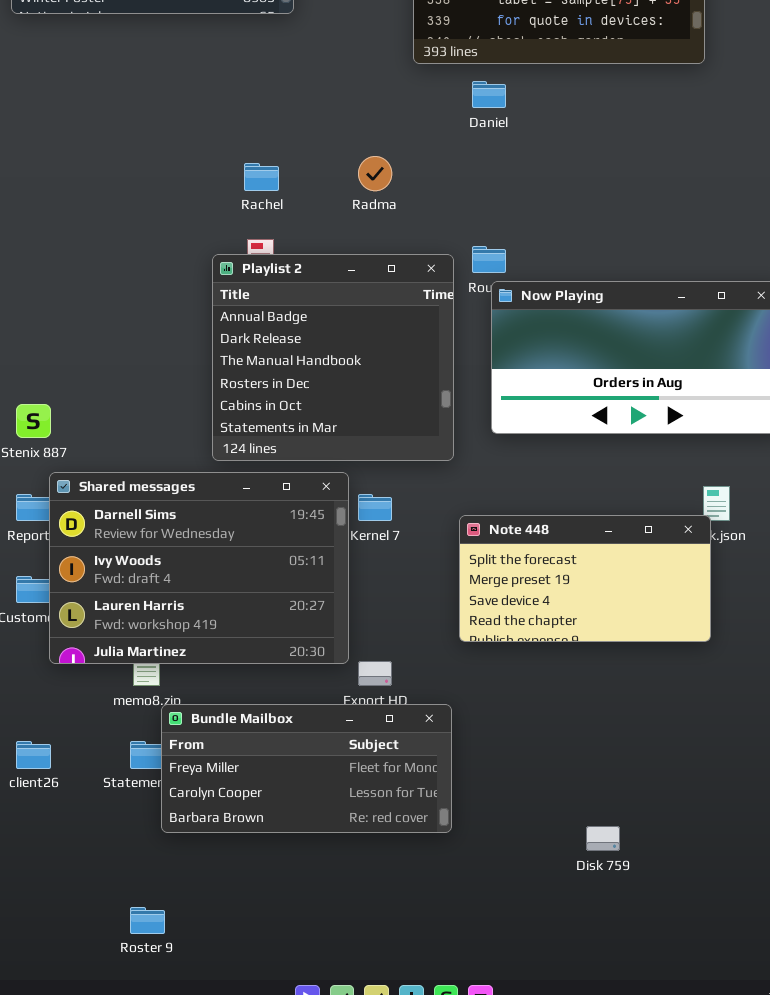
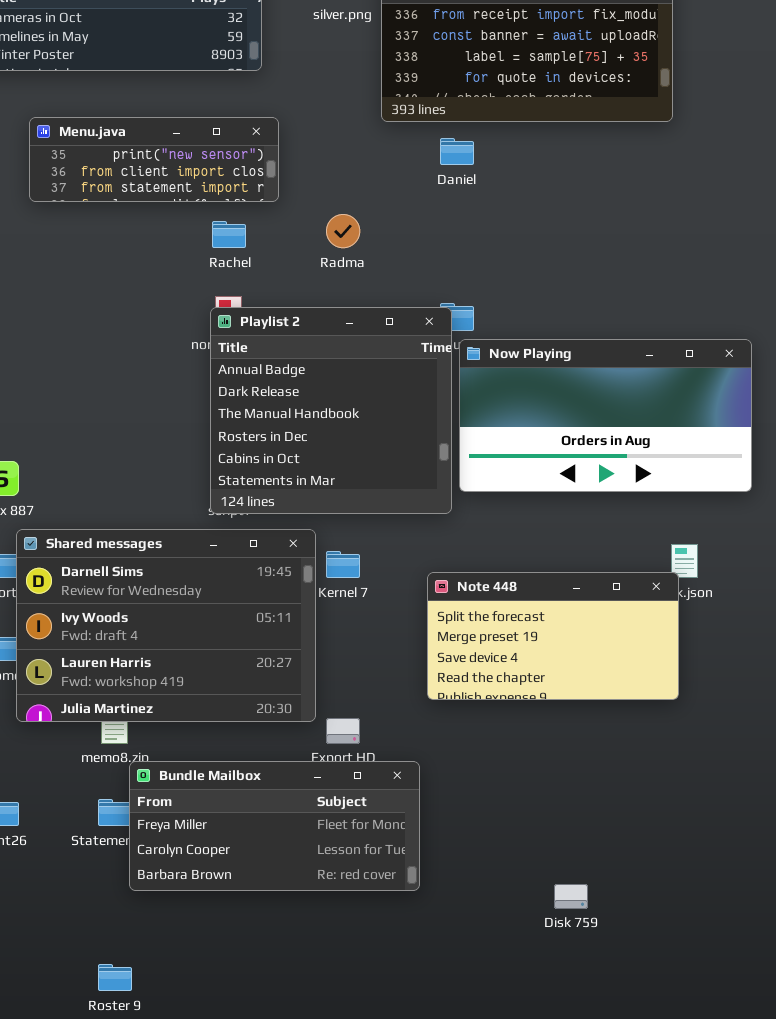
Menu.java: none -> [29,117,279,202], opened
Playlist 2: [212,254,454,461] -> [210,307,452,514], moved

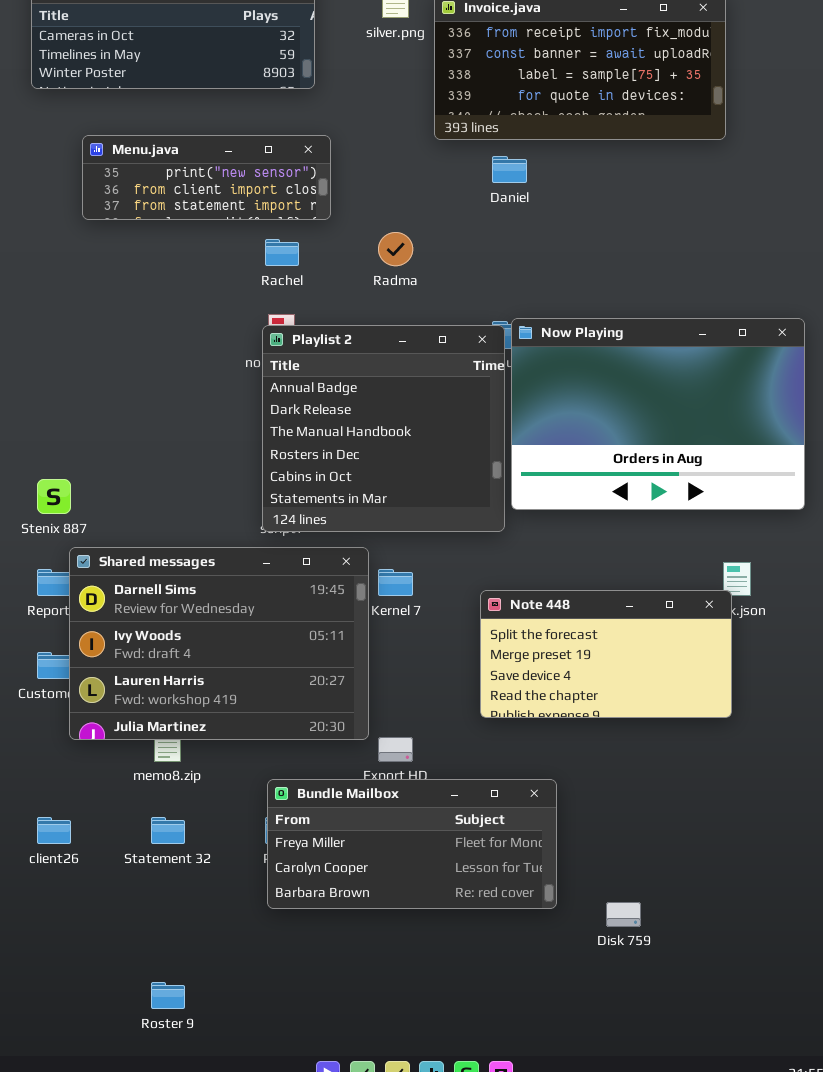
Now Playing: [459,339,752,492] -> [511,318,805,510], resized
Bundle Mailbox: [129,761,420,891] -> [267,779,557,909], moved

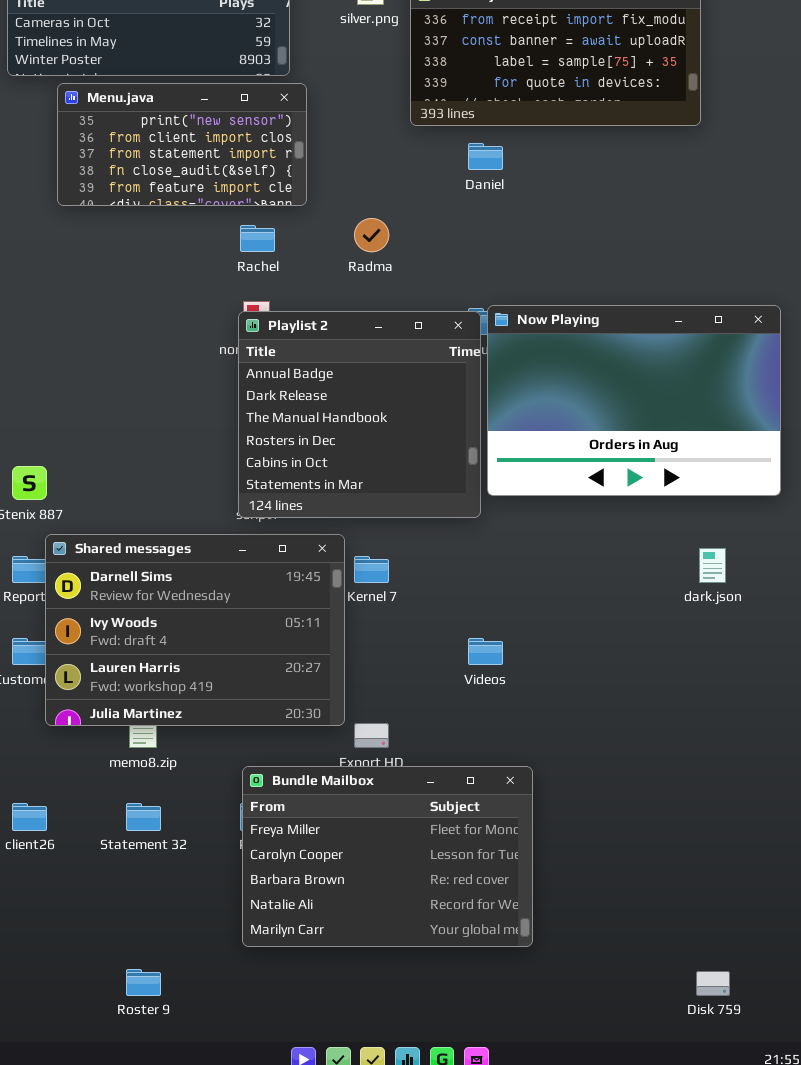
Menu.java: [82,135,331,220] -> [57,83,307,206], resized
Note 448: [480,590,732,718] -> none, closed
Bundle Mailbox: [267,779,557,909] -> [242,766,533,947], resized
Disk 759: [606,902,641,927] -> [696,971,730,996], moved

